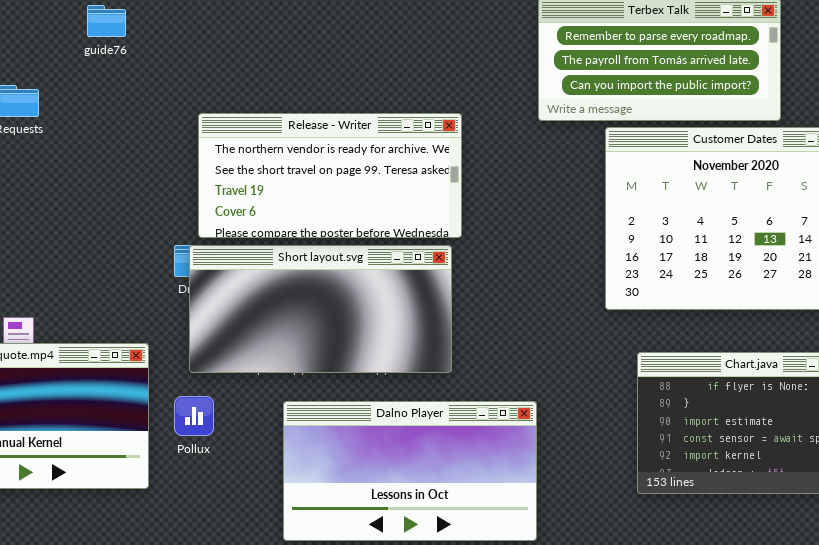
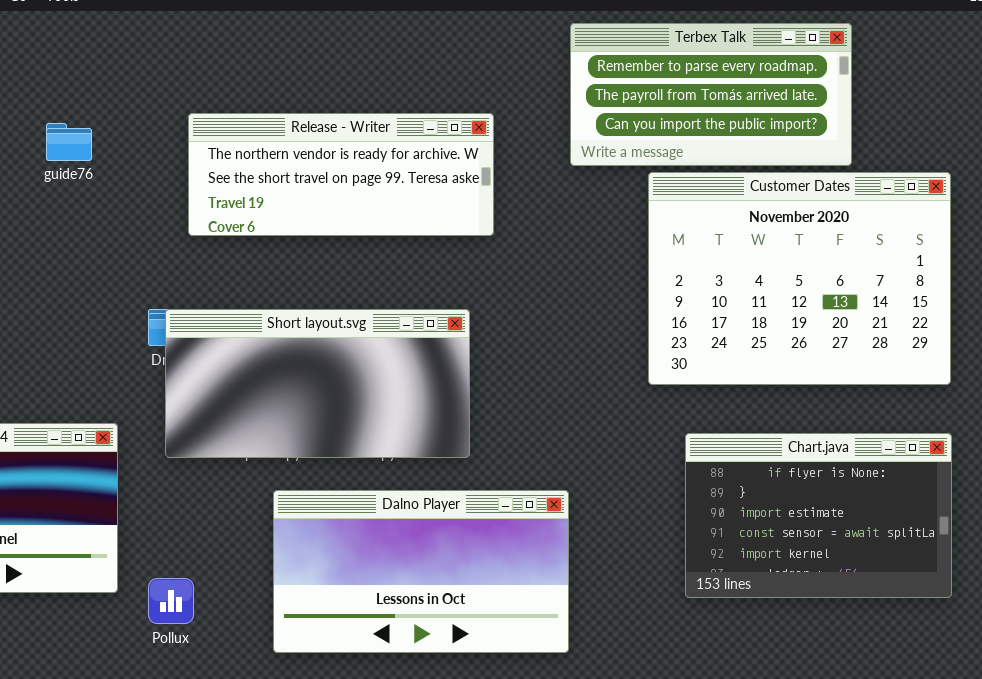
guide76: [87,5,126,37] -> [46,123,92,161], moved
Release - Writer: [198,113,462,238] -> [188,113,494,236], moved, resized
Pollux: [174,396,214,436] -> [148,578,194,624], moved

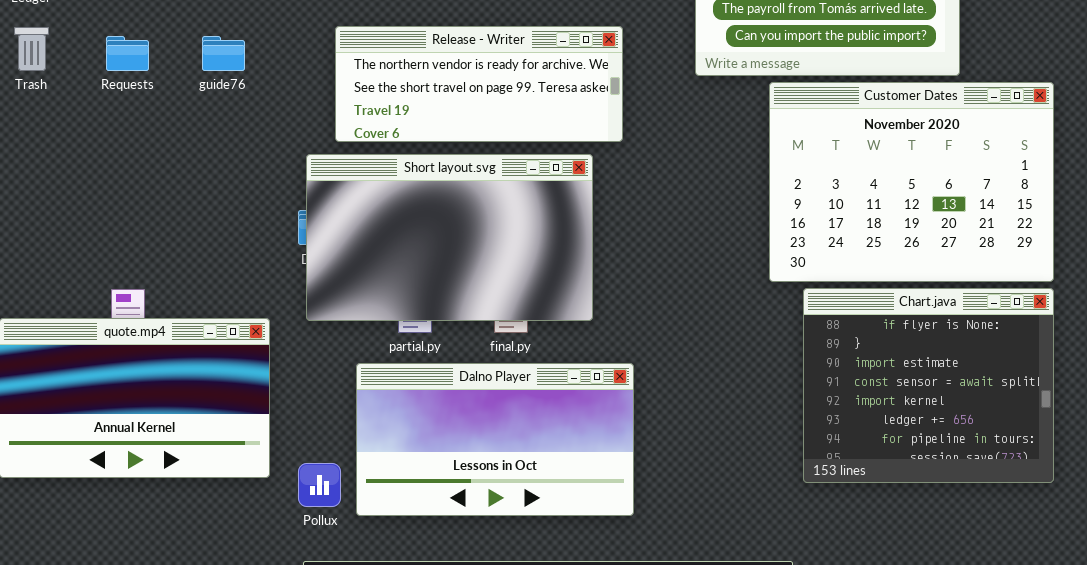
Short layout.svg: [165,309,470,458] -> [306,154,593,321], moved, resized
Chart.java: [685,433,952,598] -> [803,288,1054,483], resized
Dalno Player: [273,490,569,653] -> [356,363,634,516], moved

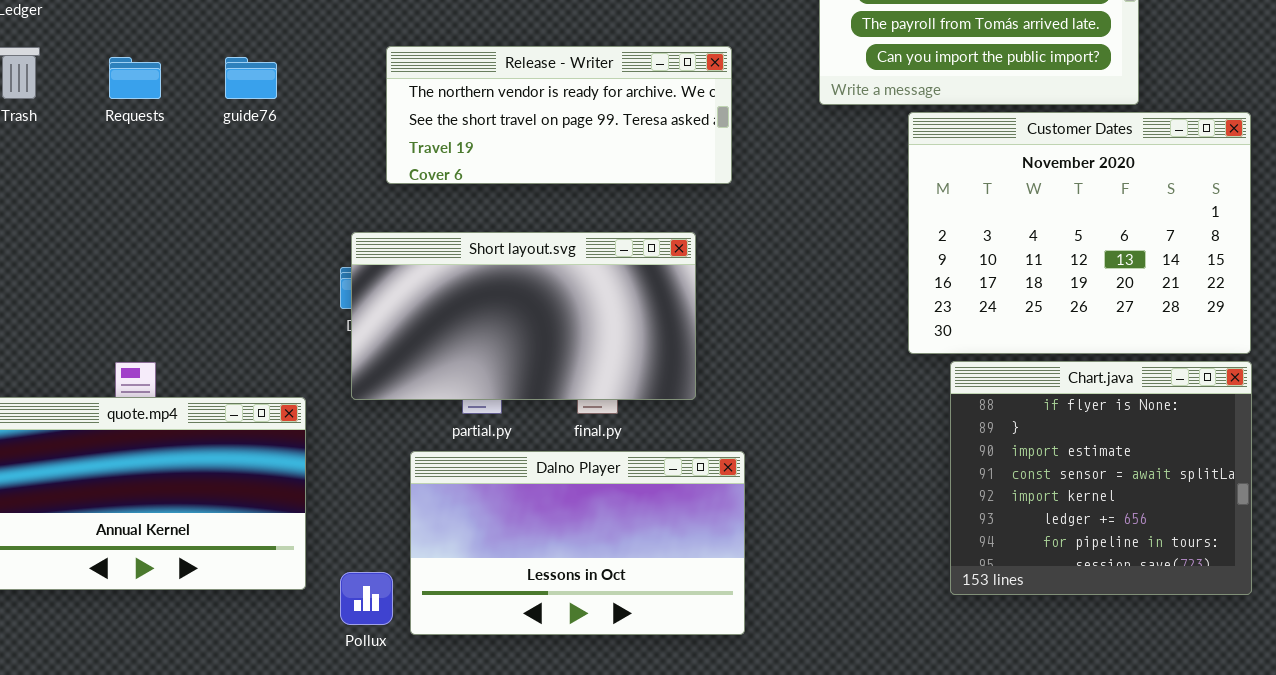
Short layout.svg: [306,154,593,321] -> [351,232,696,400], resized

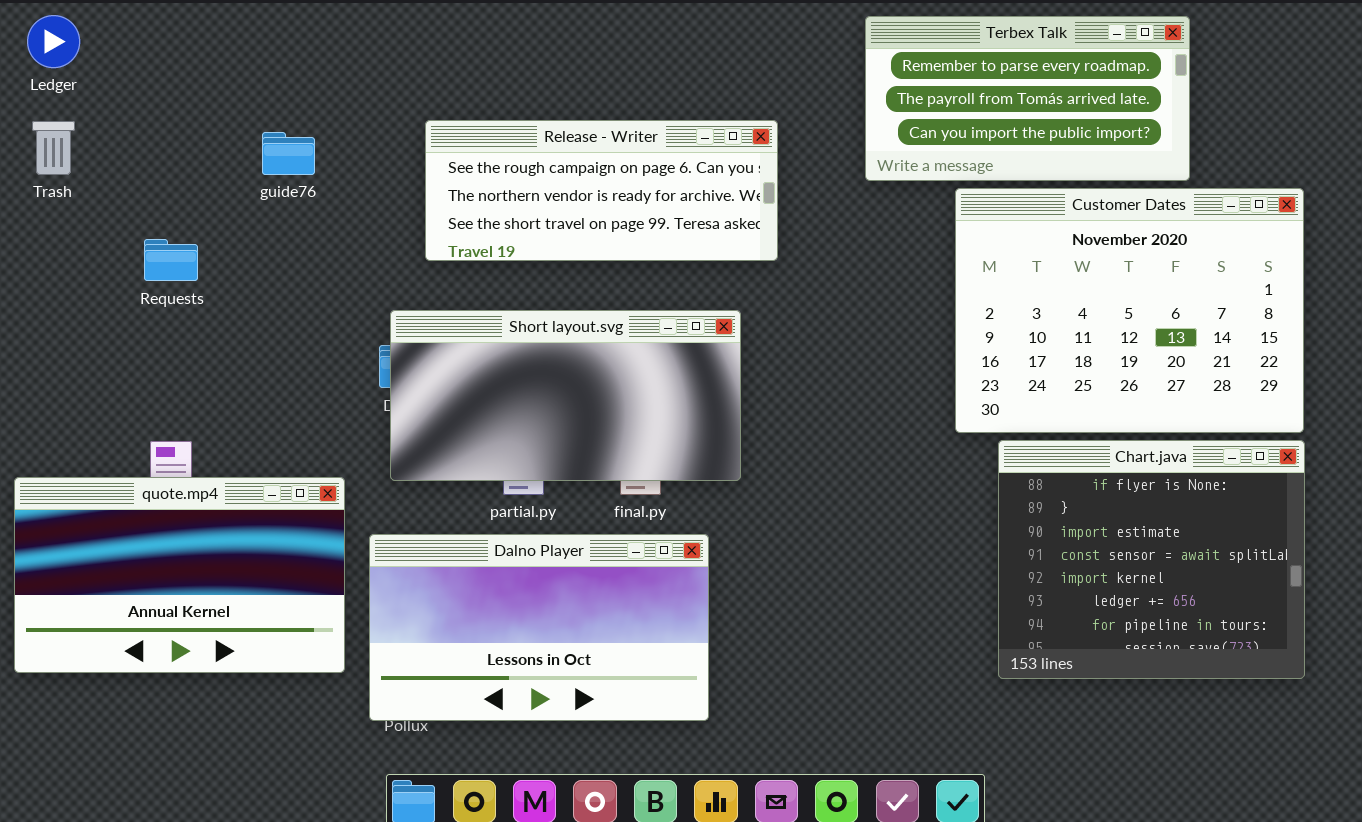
Release - Writer: [386,46,732,184] -> [425,120,778,261], scrolled up 1 row
Requests: [109,57,161,99] -> [144,239,198,281], moved
Dalno Player: [410,451,745,635] -> [369,534,709,721], moved

